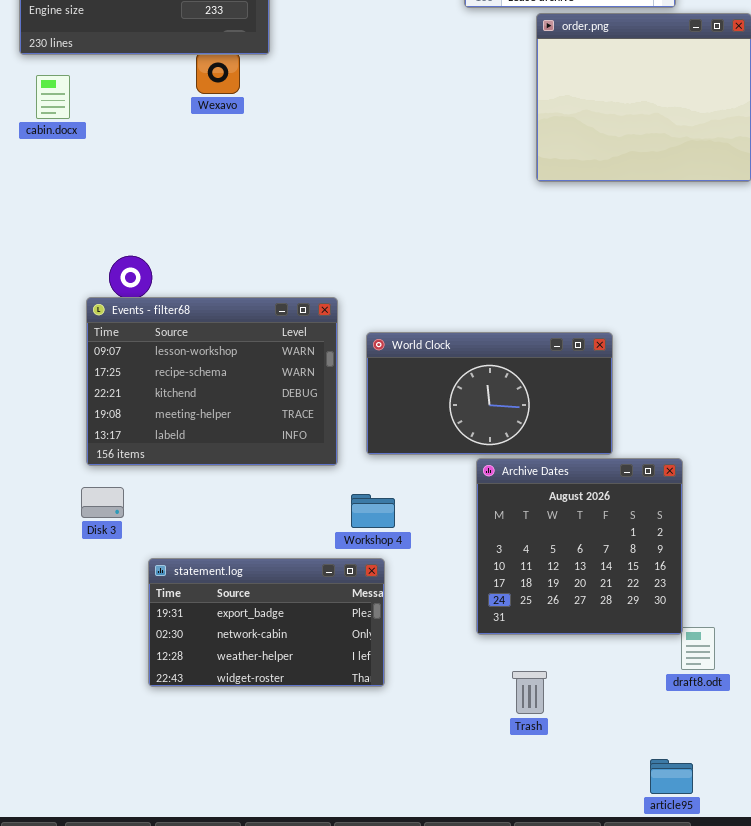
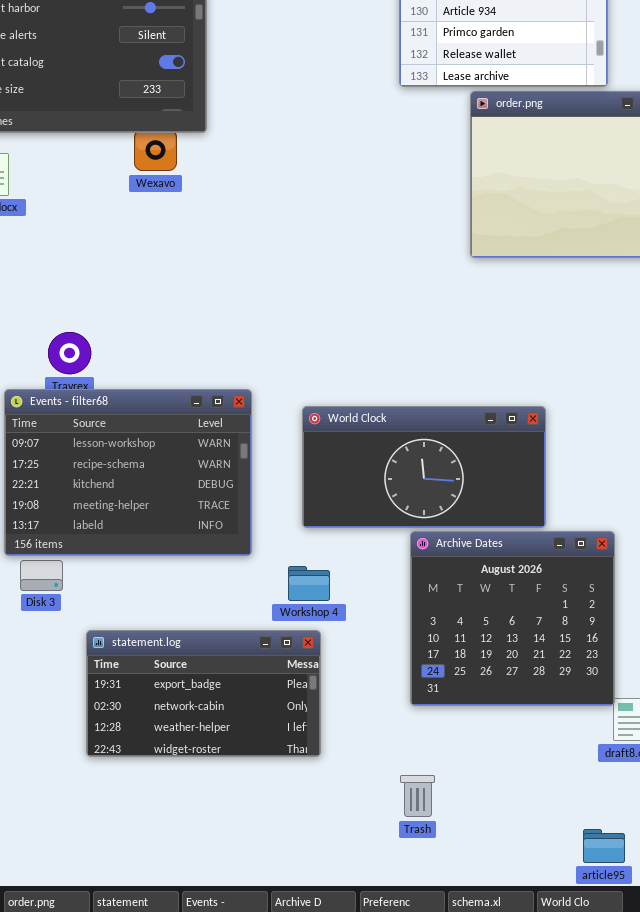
Events - filter68: [86,297,338,466] -> [4,389,252,556], moved
Trash: [512,671,547,714] -> [400,775,435,817], moved

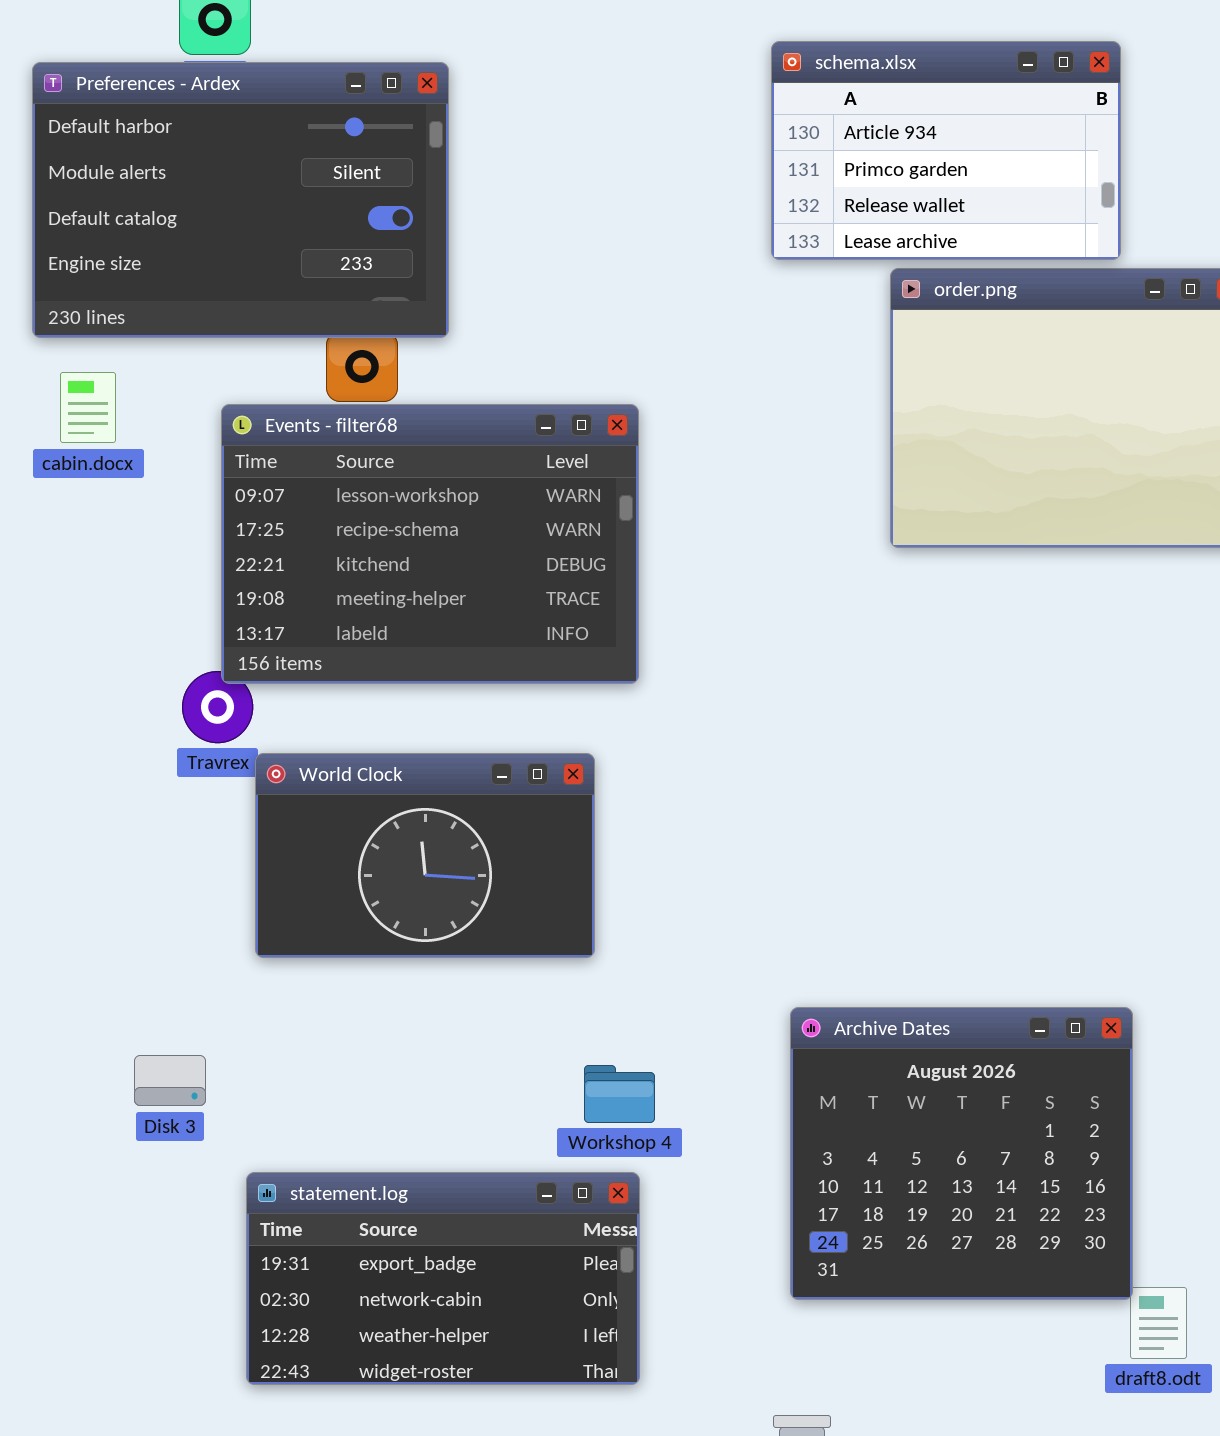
Events - filter68: [4,389,252,556] -> [221,404,639,684], moved
World Clock: [302,406,546,528] -> [255,753,595,958], moved, resized

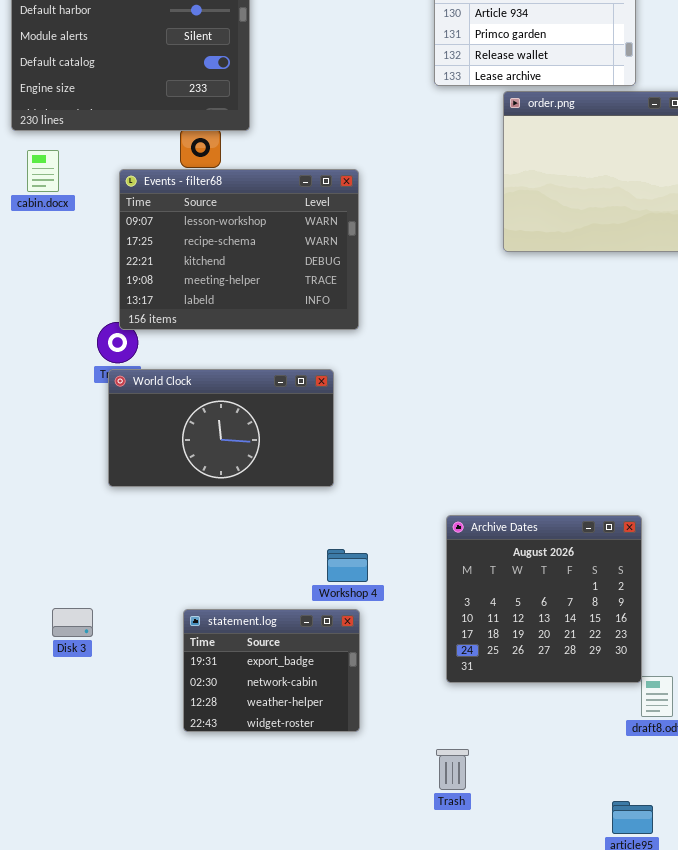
World Clock: [255,753,595,958] -> [108,369,334,487], resized
Disk 3: [134,1055,206,1106] -> [52,608,93,637], moved
statement.log: [246,1172,640,1385] -> [183,609,360,732], resized

